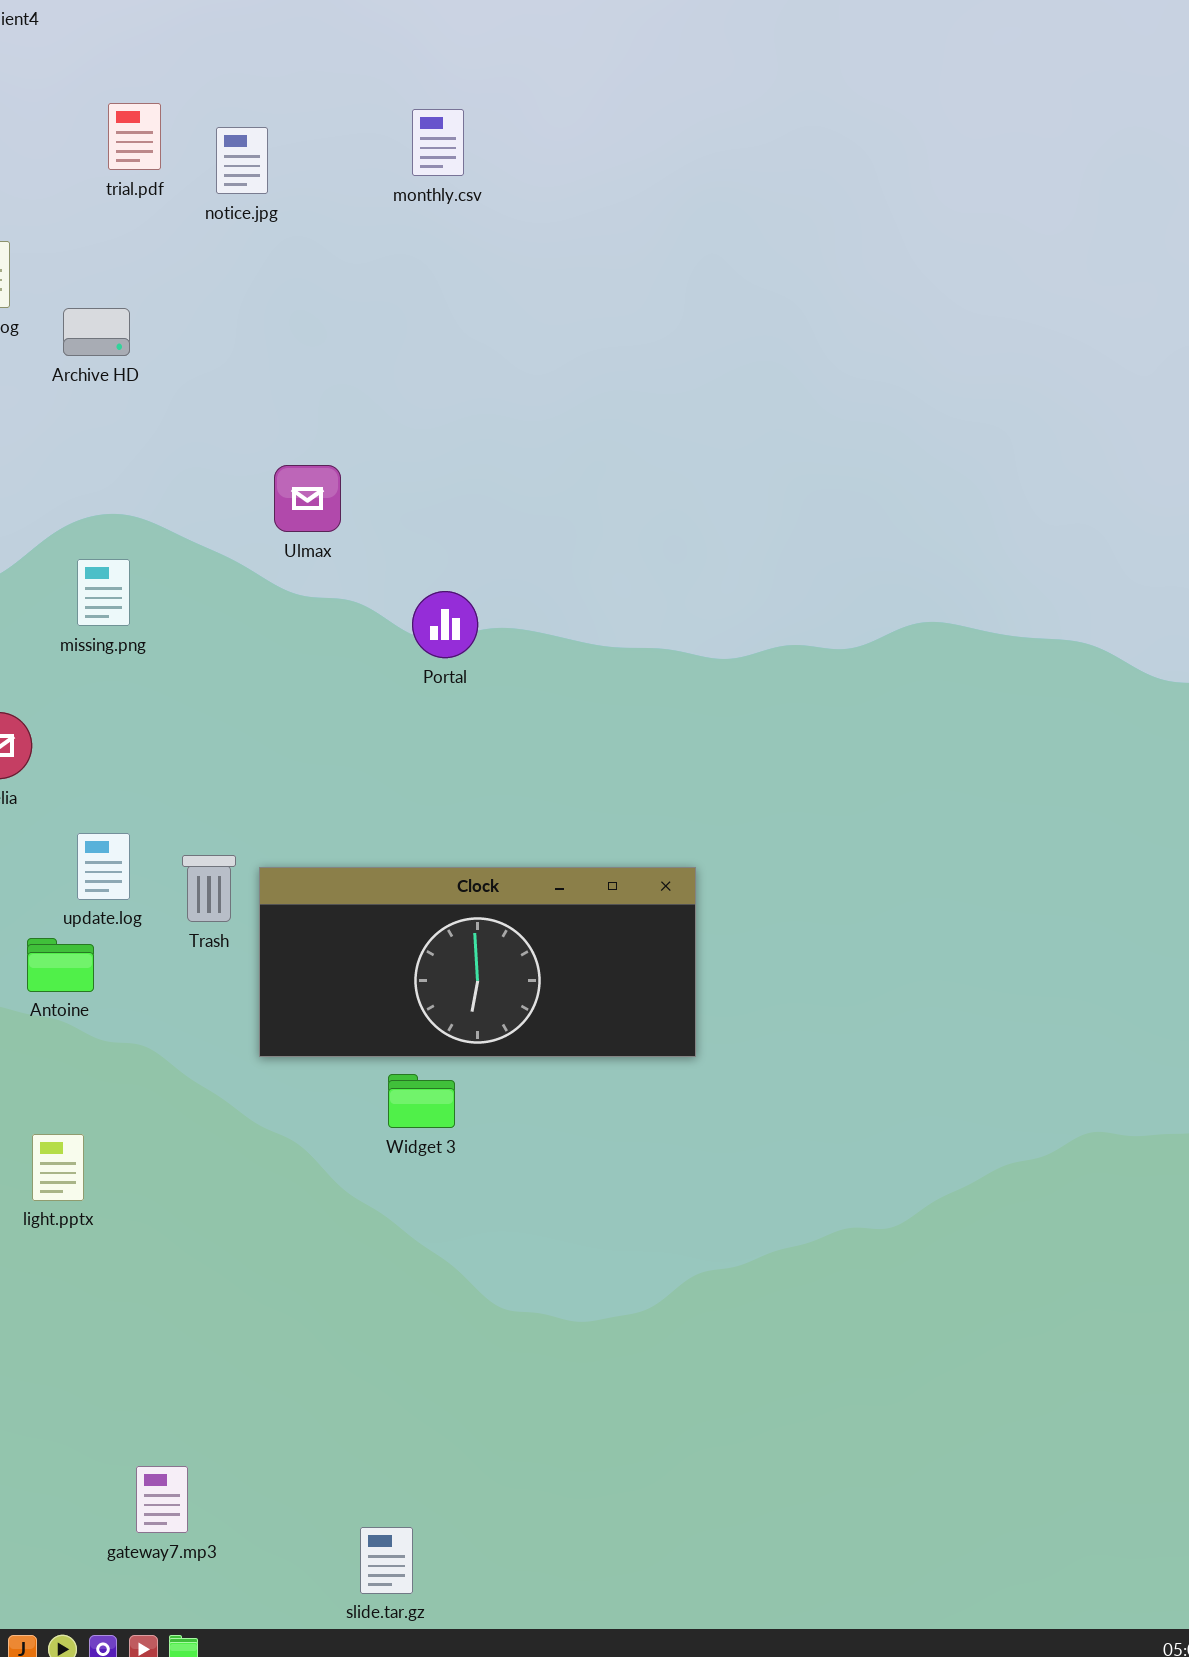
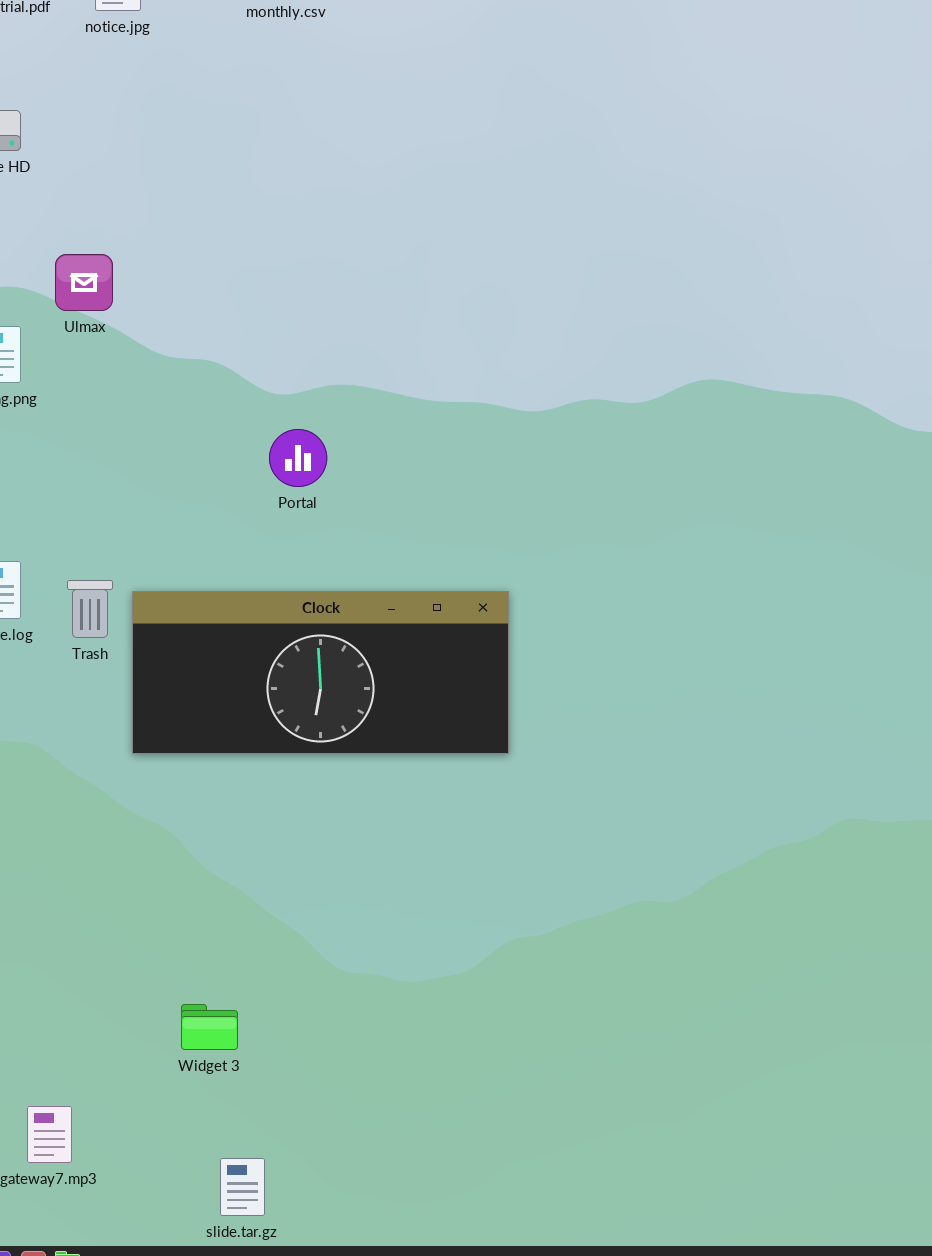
Ulmax: [274,465,341,532] -> [55,254,113,311], moved
Portal: [412,591,478,658] -> [269,429,327,487], moved
Widget 3: [388,1074,455,1128] -> [181,1004,238,1050], moved

